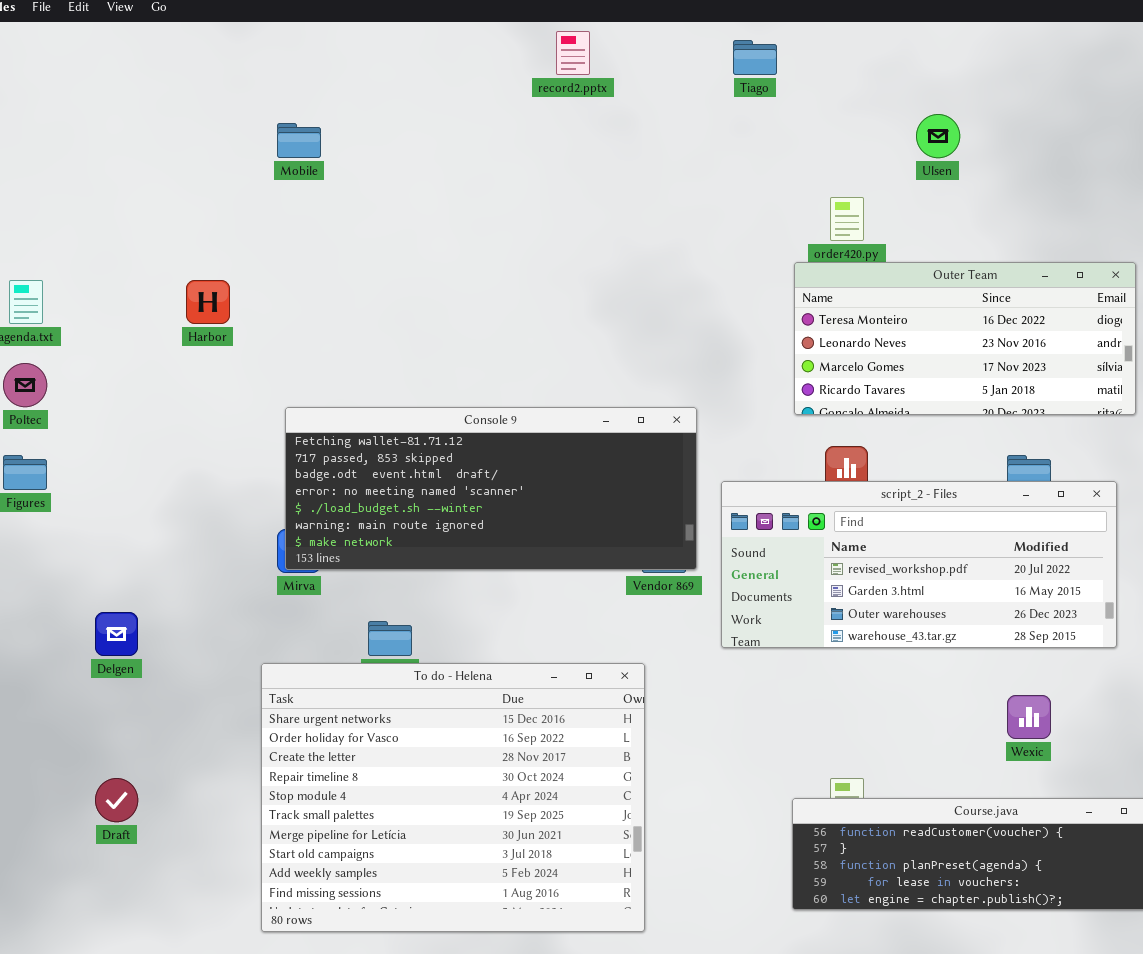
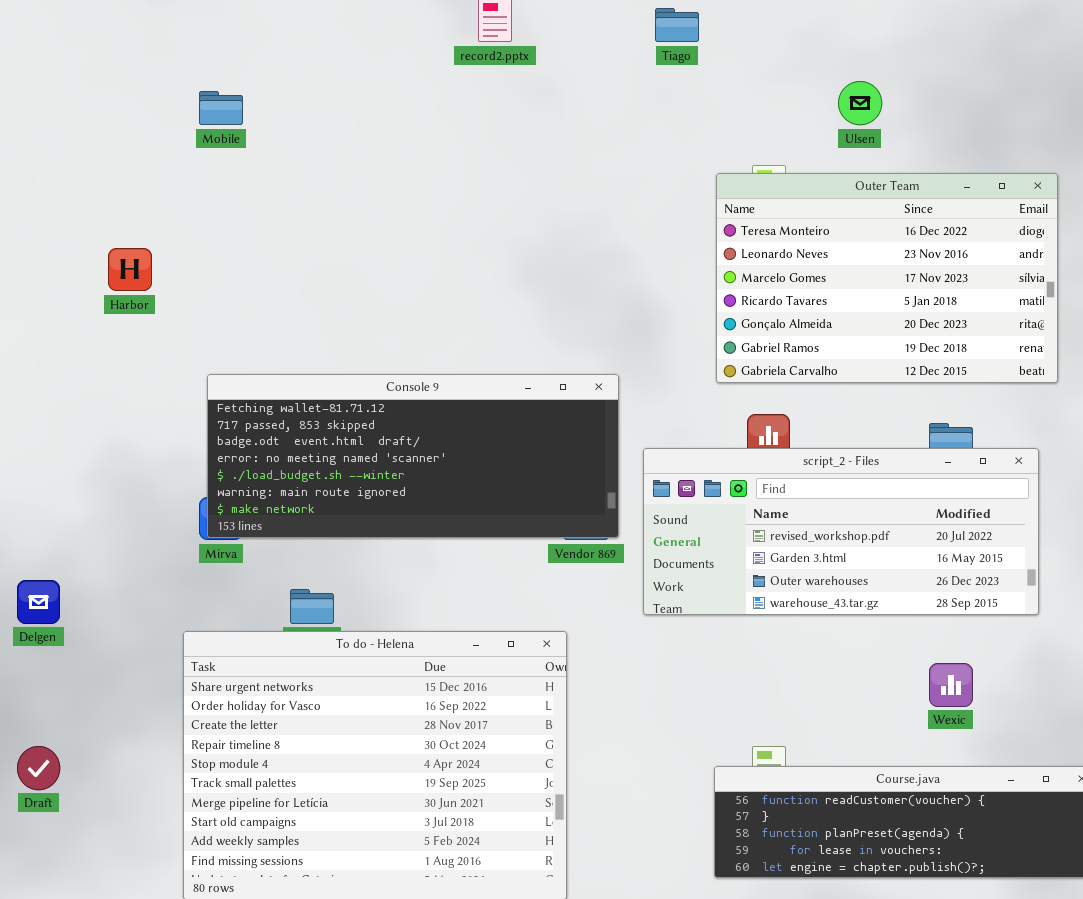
Outer Team: [794,262,1136,415] -> [716,173,1058,383], resized

